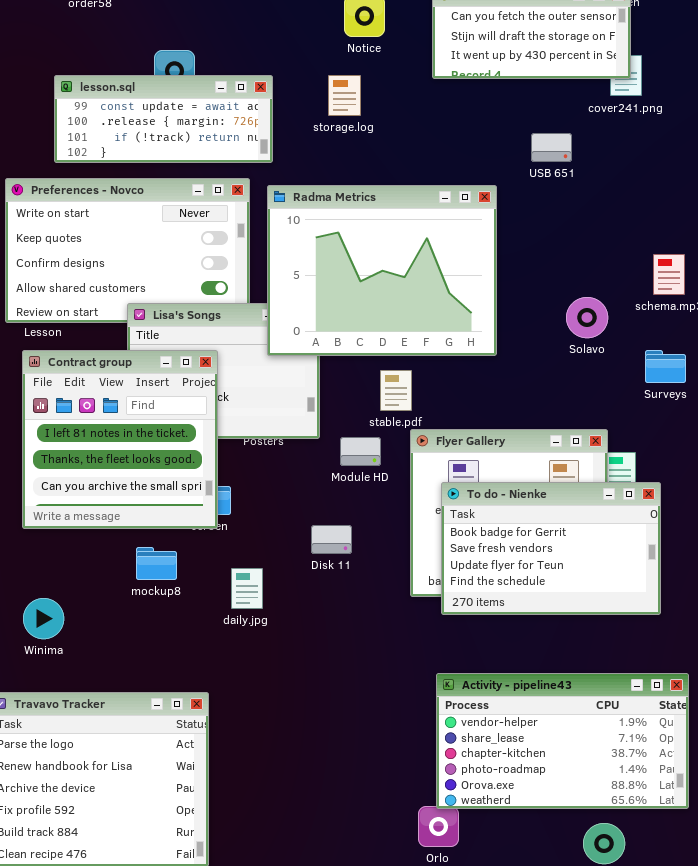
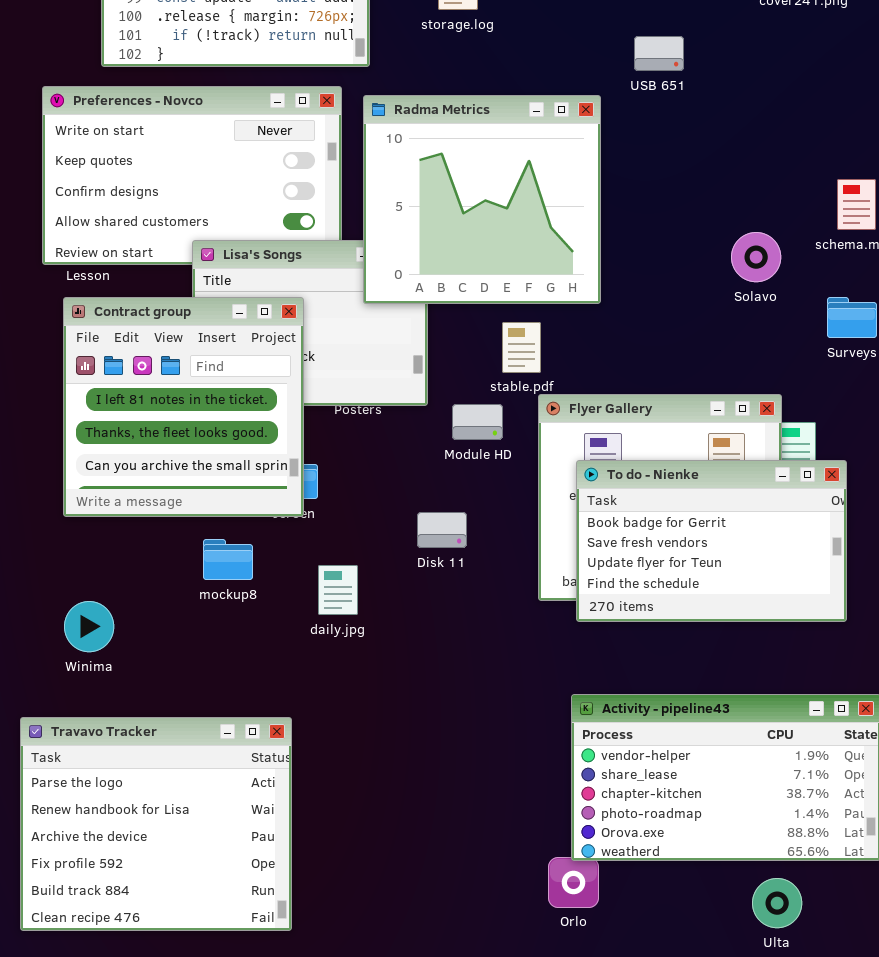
USB 651: [531,133,572,162] -> [634,36,684,71], moved
Radma Metrics: [267,185,497,356] -> [363,95,601,304], resized

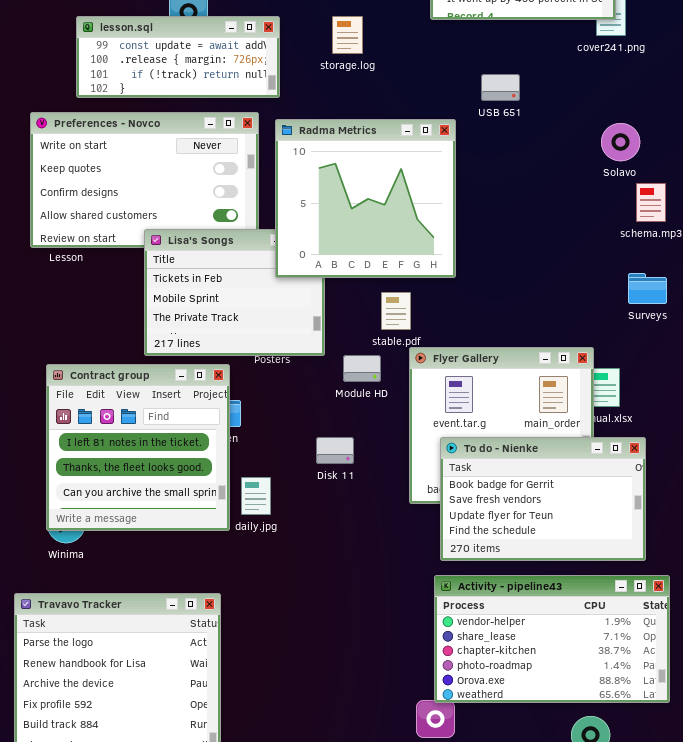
Solavo: [731,232,781,282] -> [601,123,640,161], moved
Contract group: [63,297,304,517] -> [46,364,230,531], moved
To do - Nienke: [576,460,847,622] -> [440,437,646,561], moved

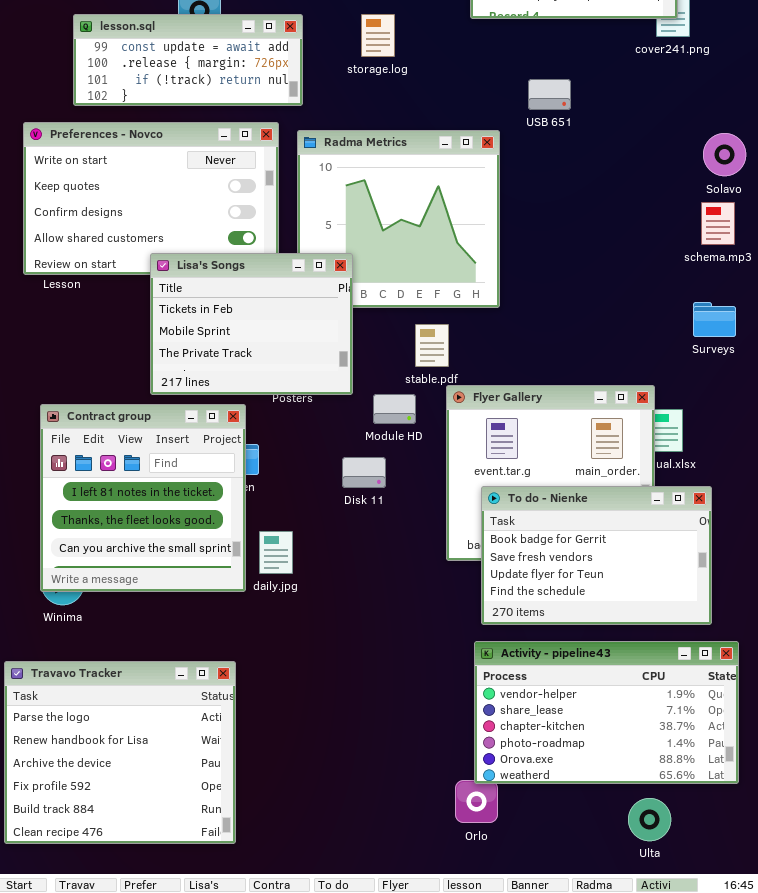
Solavo: [601,123,640,161] -> [703,133,746,176], moved
Lisa's Songs: [144,229,325,356] -> [150,253,353,395], raised
Disk 11: [316,437,354,464] -> [342,457,386,488], moved

